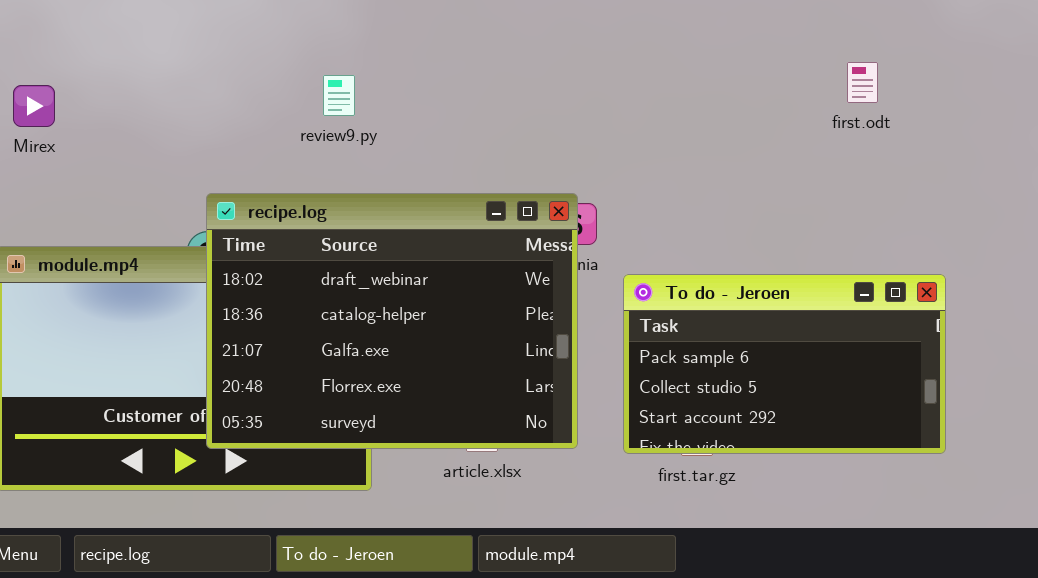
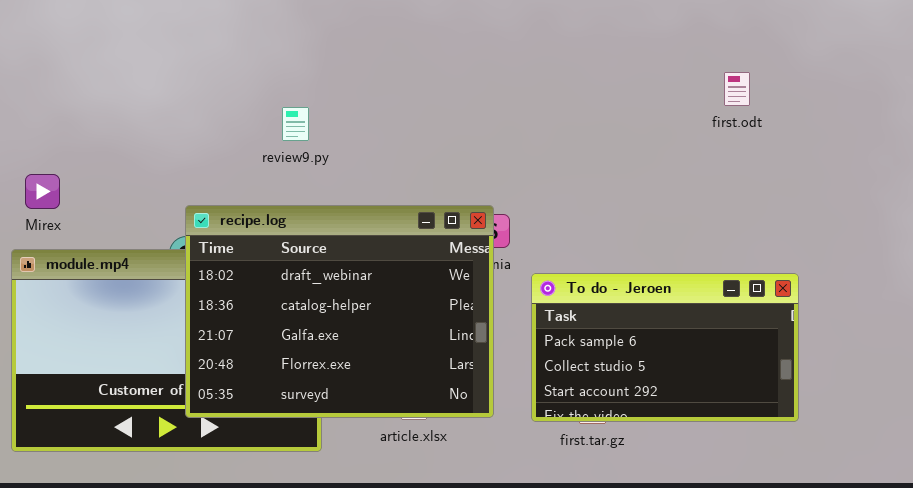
first.odt: [847,62,878,103] -> [724,72,750,106], moved
Mirex: [13,85,55,127] -> [25,174,60,209], moved

